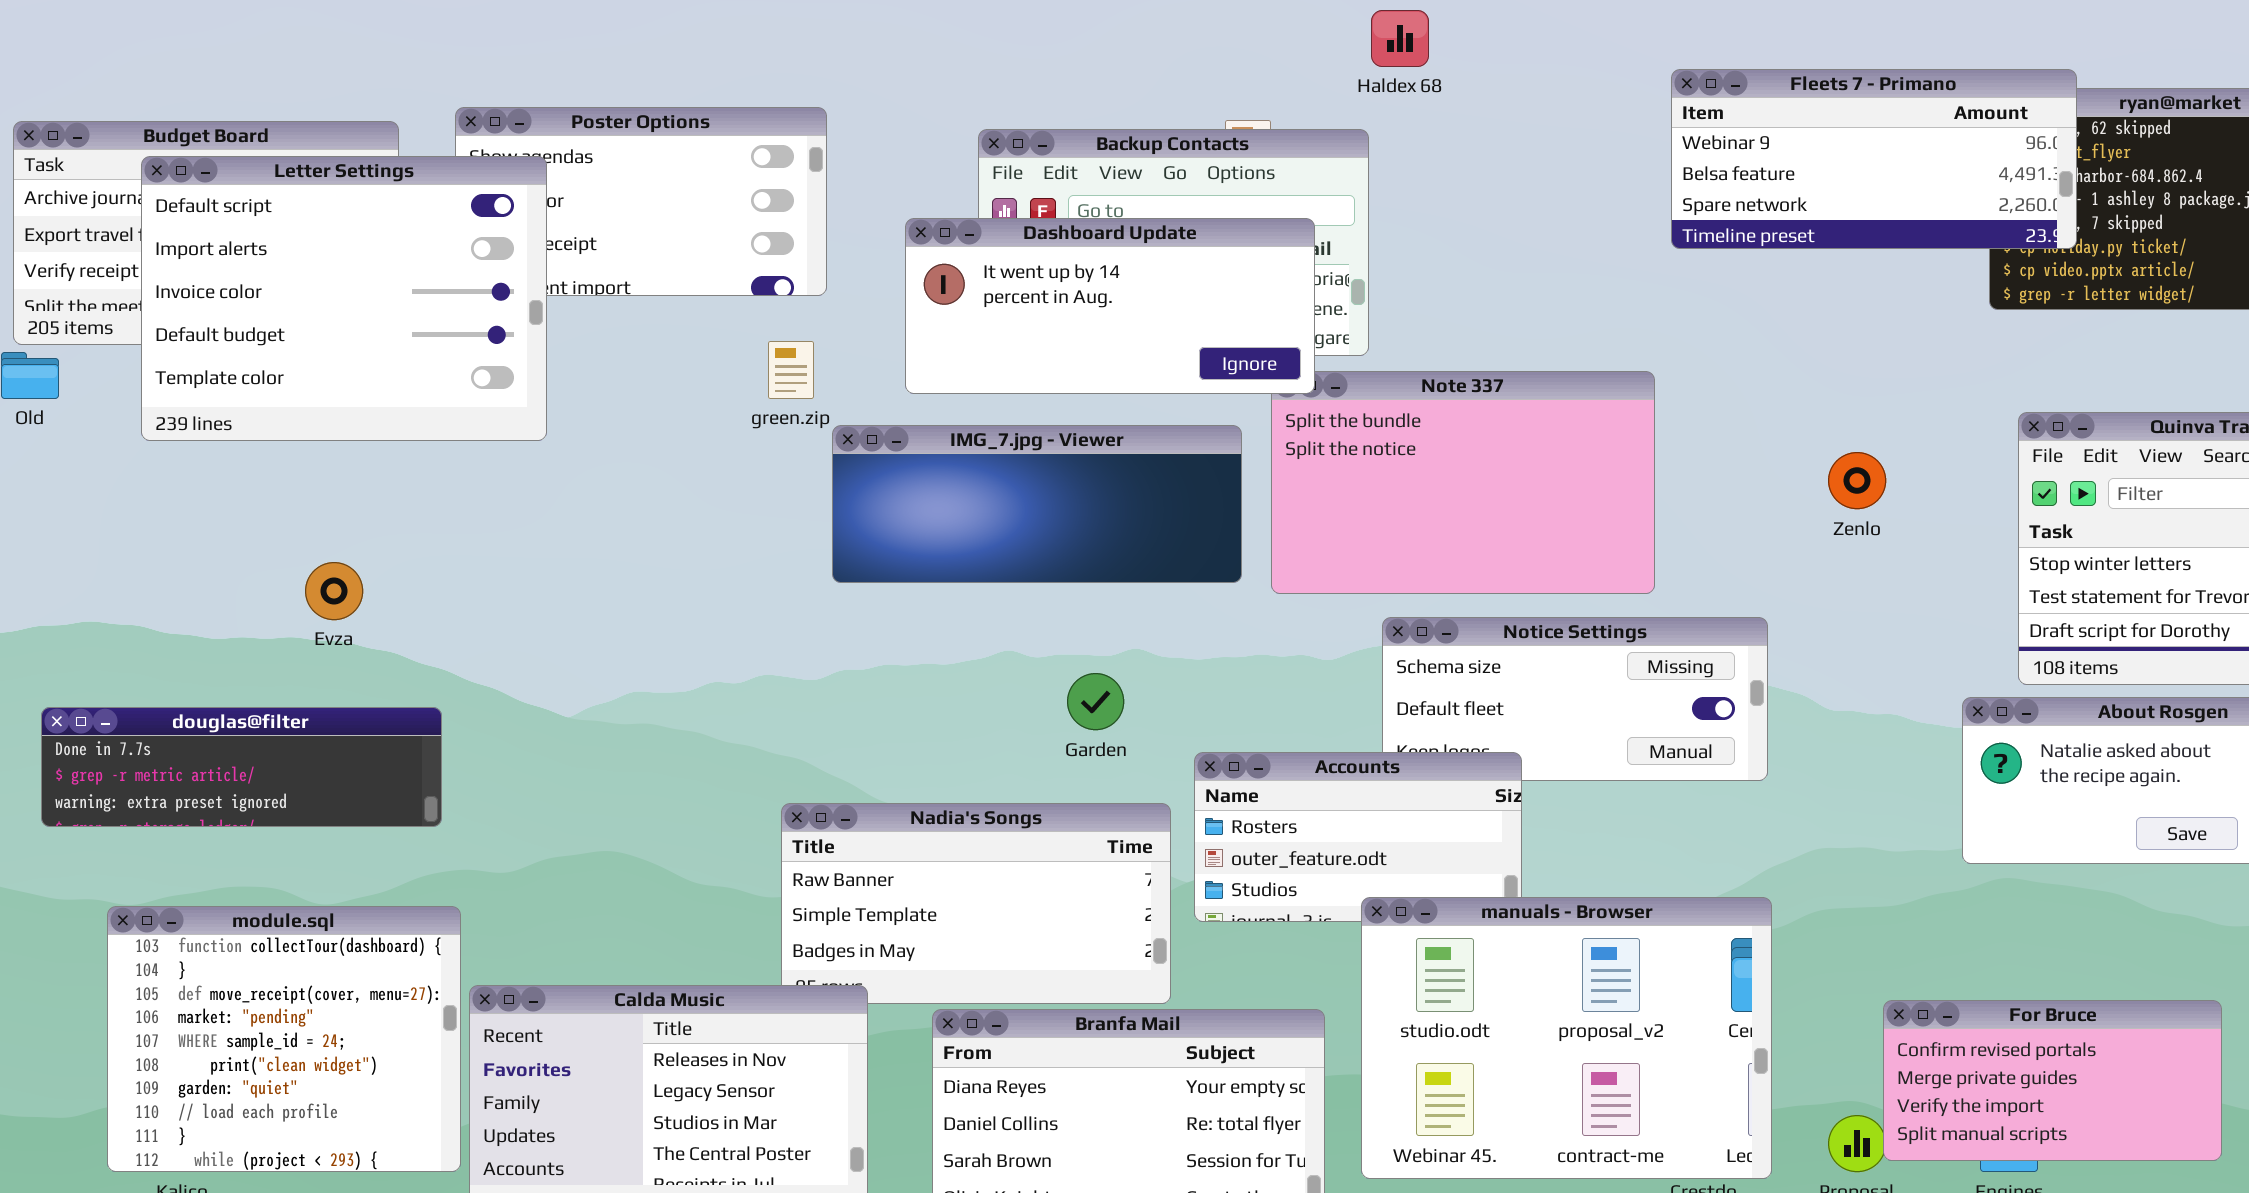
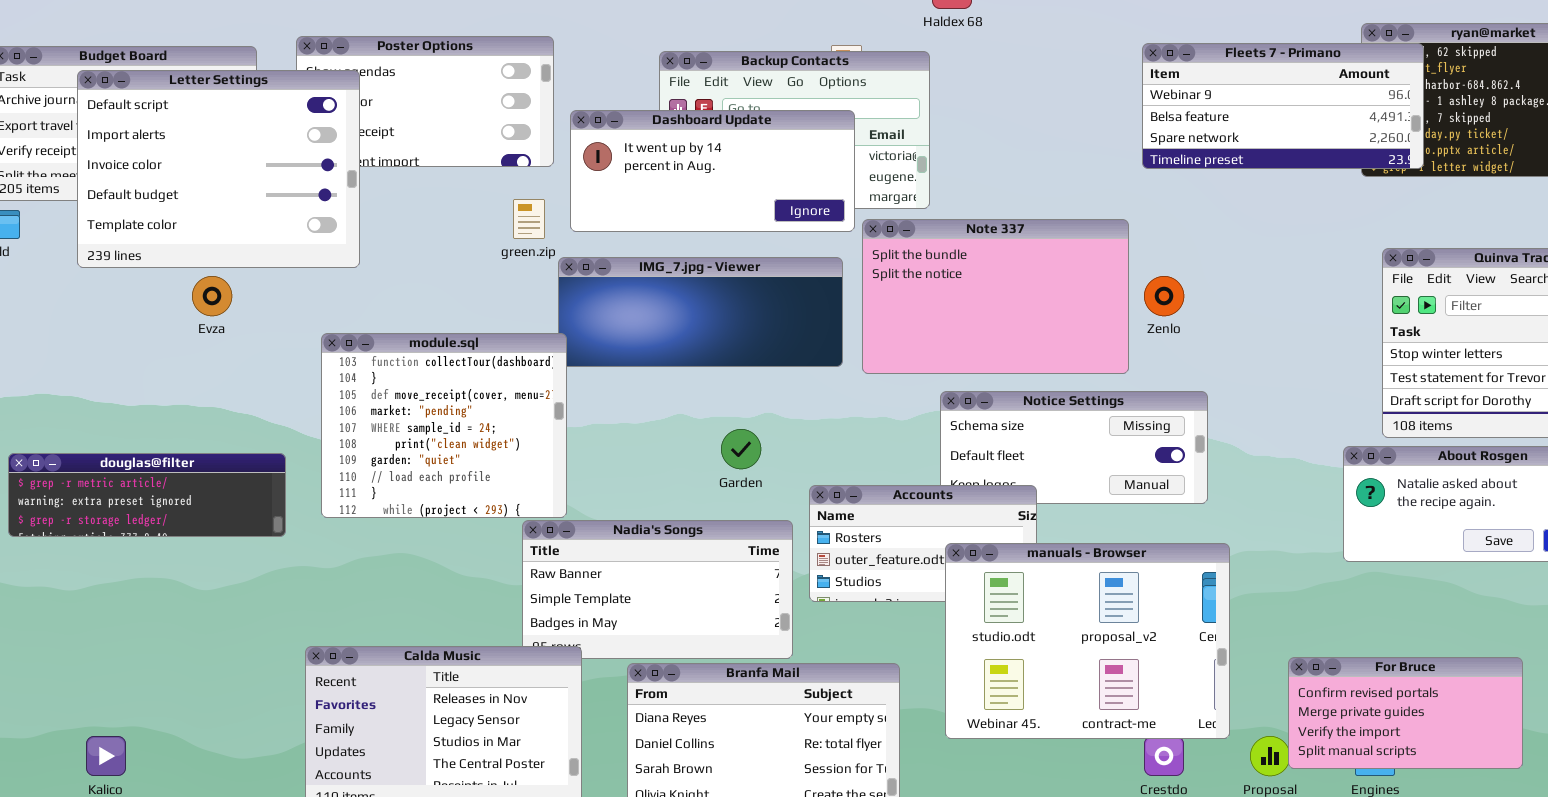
Fleets 7 - Primano: [1671,69,2077,249] -> [1142,43,1424,169], moved
Dashboard Update: [905,218,1315,394] -> [570,110,855,232], moved
Zenlo: [1828,452,1886,509] -> [1144,276,1184,316], moved
Evza: [305,562,363,620] -> [192,276,232,316], moved
douglas@filter: [41,707,442,827] -> [8,453,286,537], scrolled down 1 row
manuals - Browser: [1361,897,1772,1179] -> [945,543,1230,739], moved
module.sql: [107,906,461,1172] -> [321,333,567,518], moved

